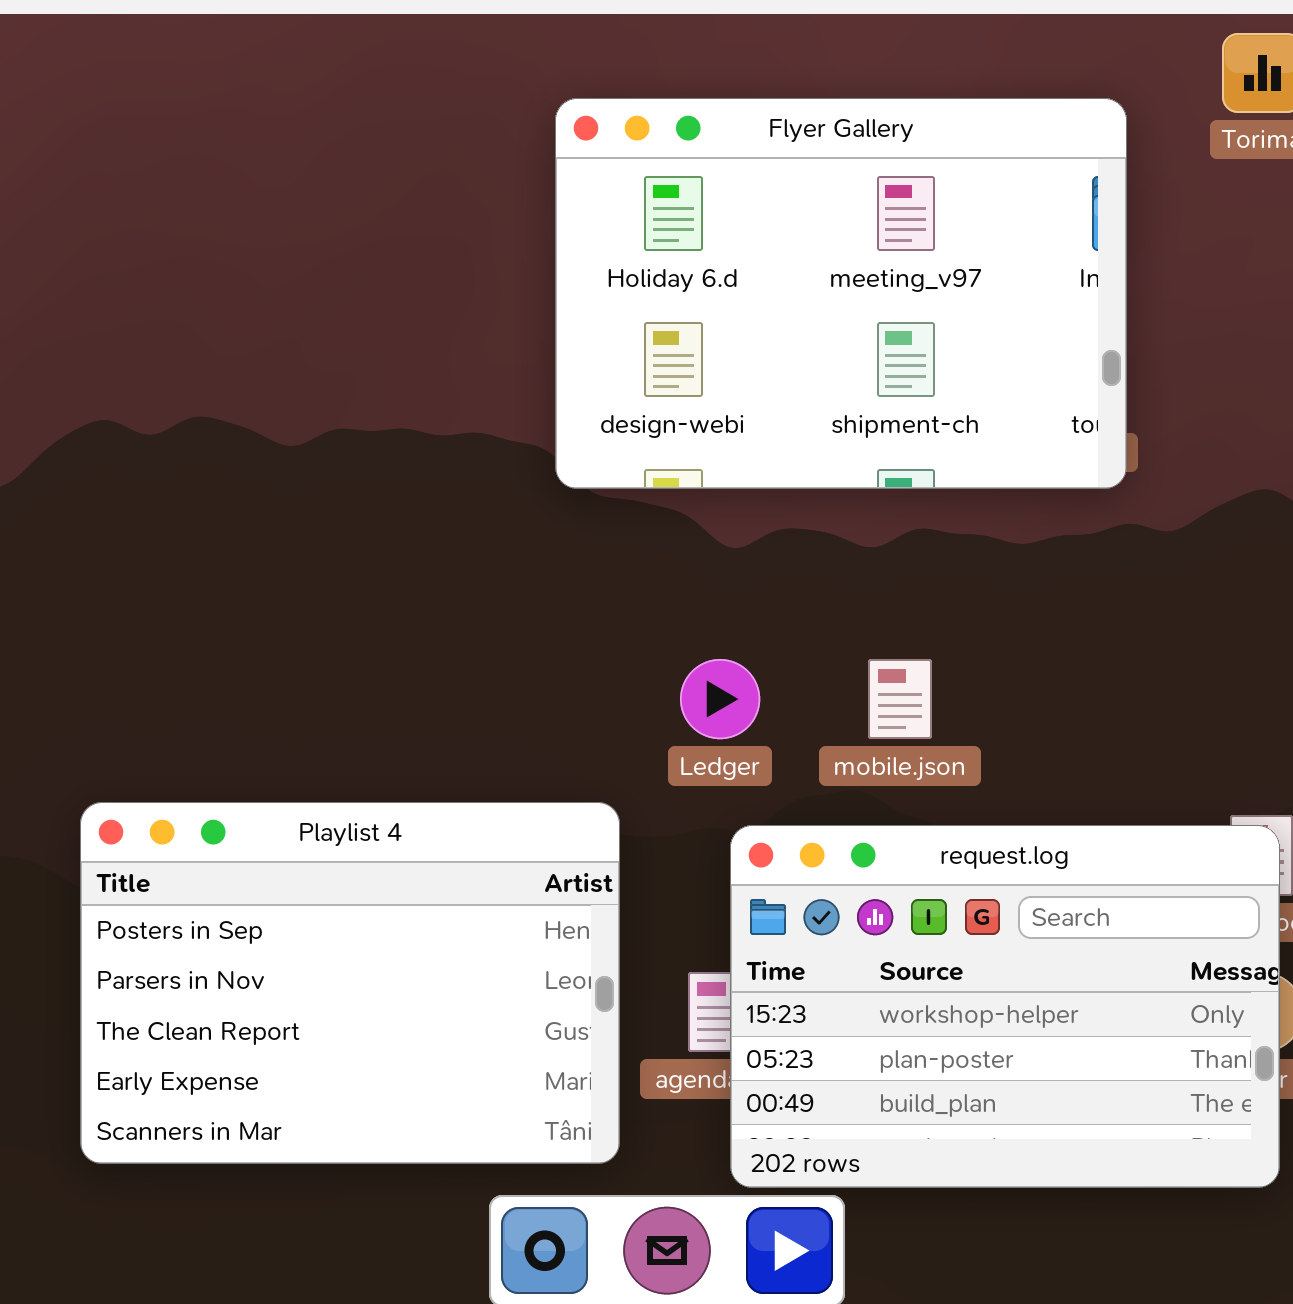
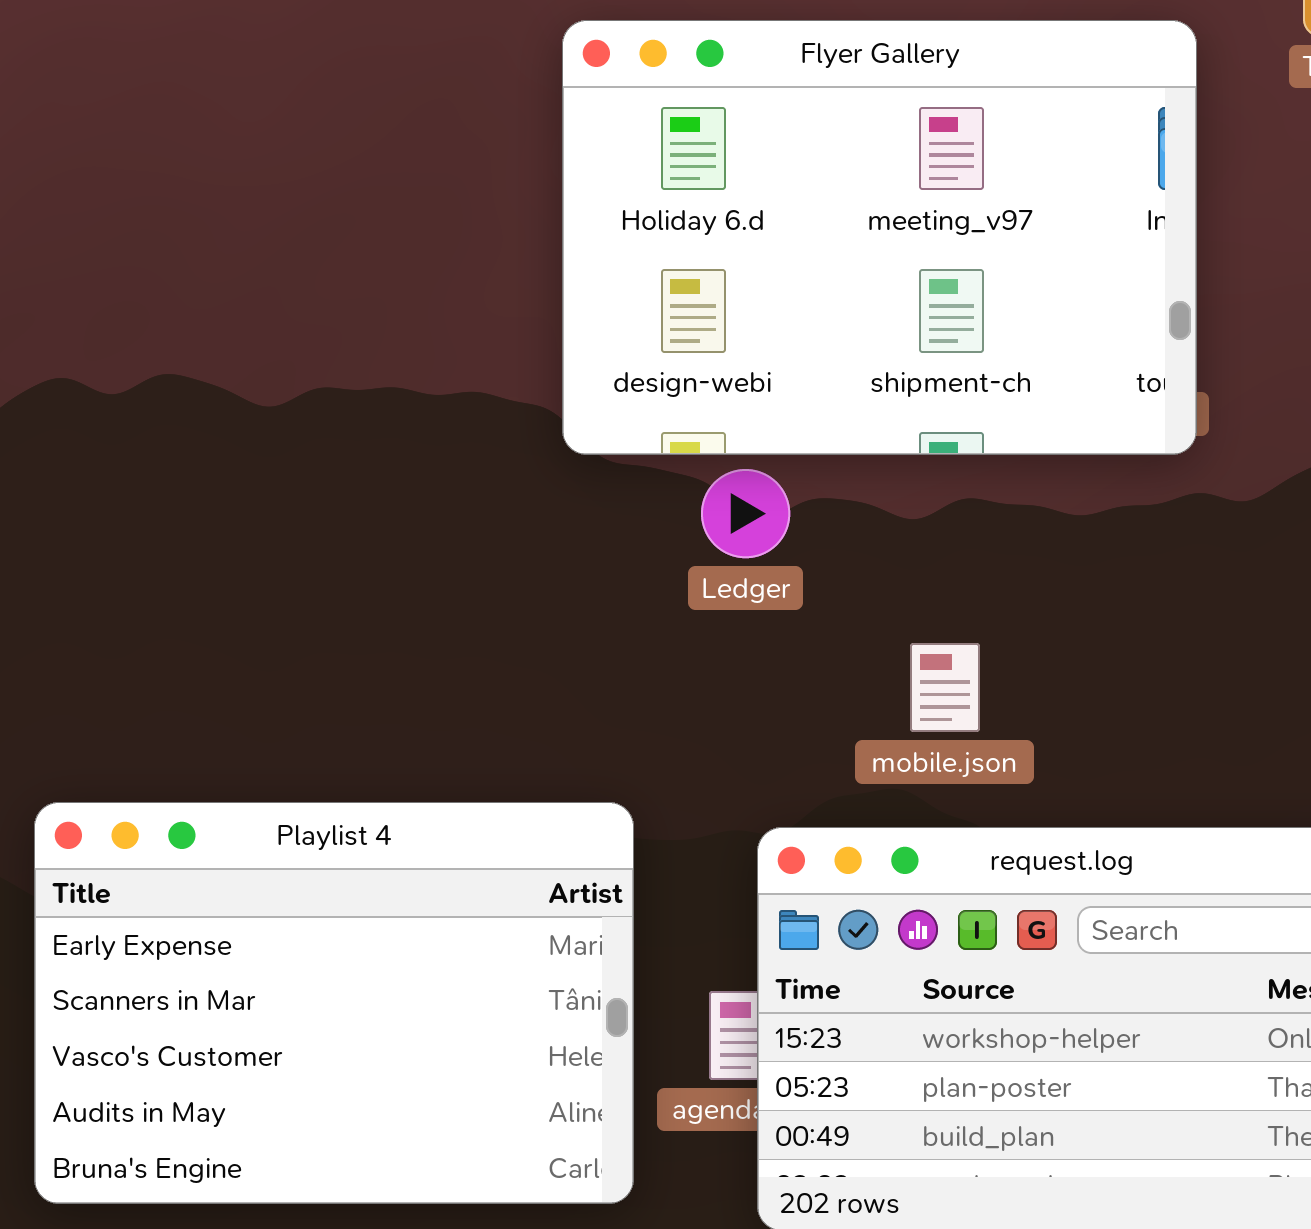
Ledger: [680,659,760,739] -> [701,469,790,558], moved
Playlist 4: [80,802,620,1164] -> [34,802,634,1204], scrolled down 3 rows

